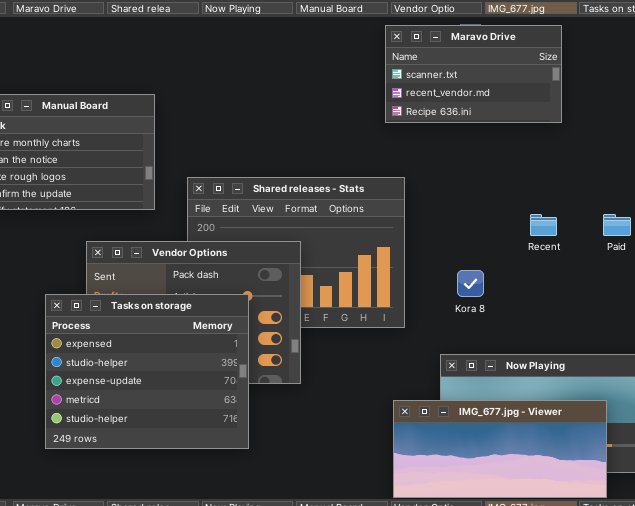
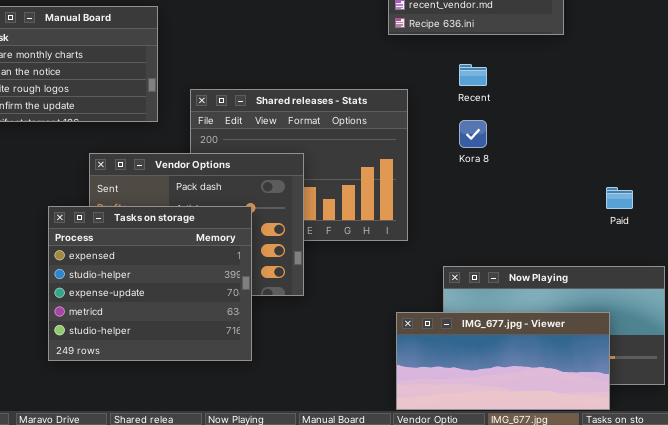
Recent: [530,214,557,236] -> [459,64,487,86], moved
Paid: [603,214,631,236] -> [606,187,633,209], moved
Kora 8: [457,270,484,297] -> [459,120,487,148], moved

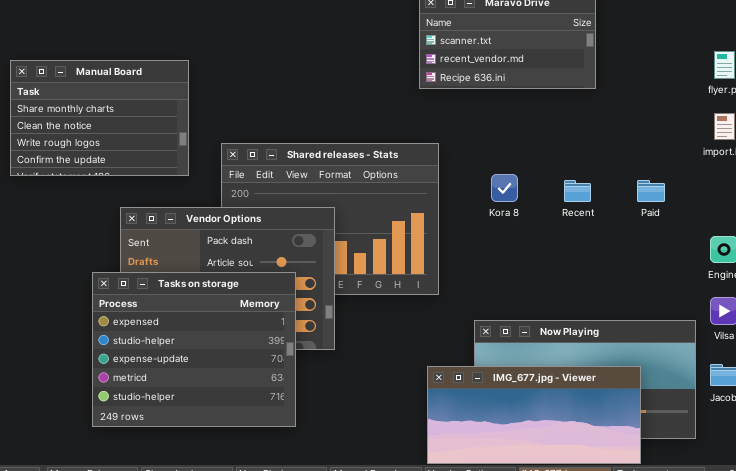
Recent: [459,64,487,86] -> [564,180,591,202], moved
Paid: [606,187,633,209] -> [637,180,665,202], moved
Tasks on storage: [48,206,252,361] -> [92,272,296,427], moved

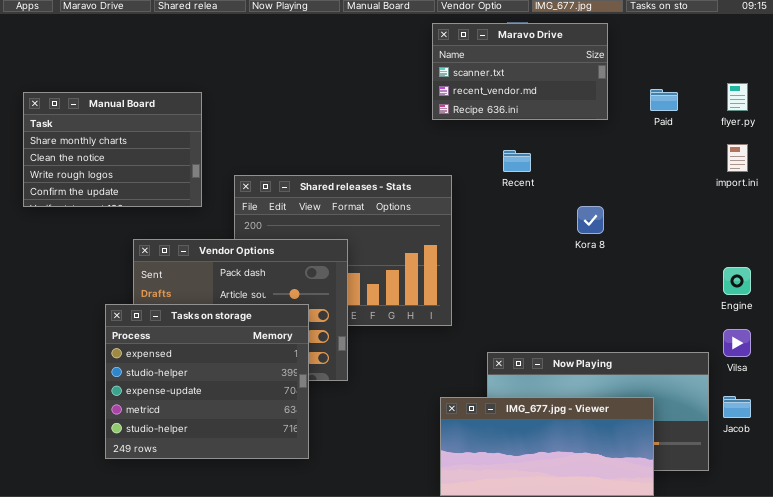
Kora 8: [491,174,518,202] -> [577,206,604,234], moved
Recent: [564,180,591,202] -> [503,150,531,172], moved
Paid: [637,180,665,202] -> [650,89,678,111], moved

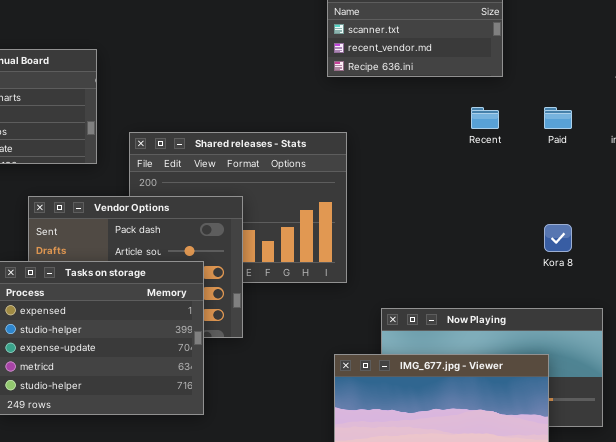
Paid: [650,89,678,111] -> [544,107,572,129], moved
Recent: [503,150,531,172] -> [471,107,499,129], moved
Kora 8: [577,206,604,234] -> [544,224,572,252], moved

